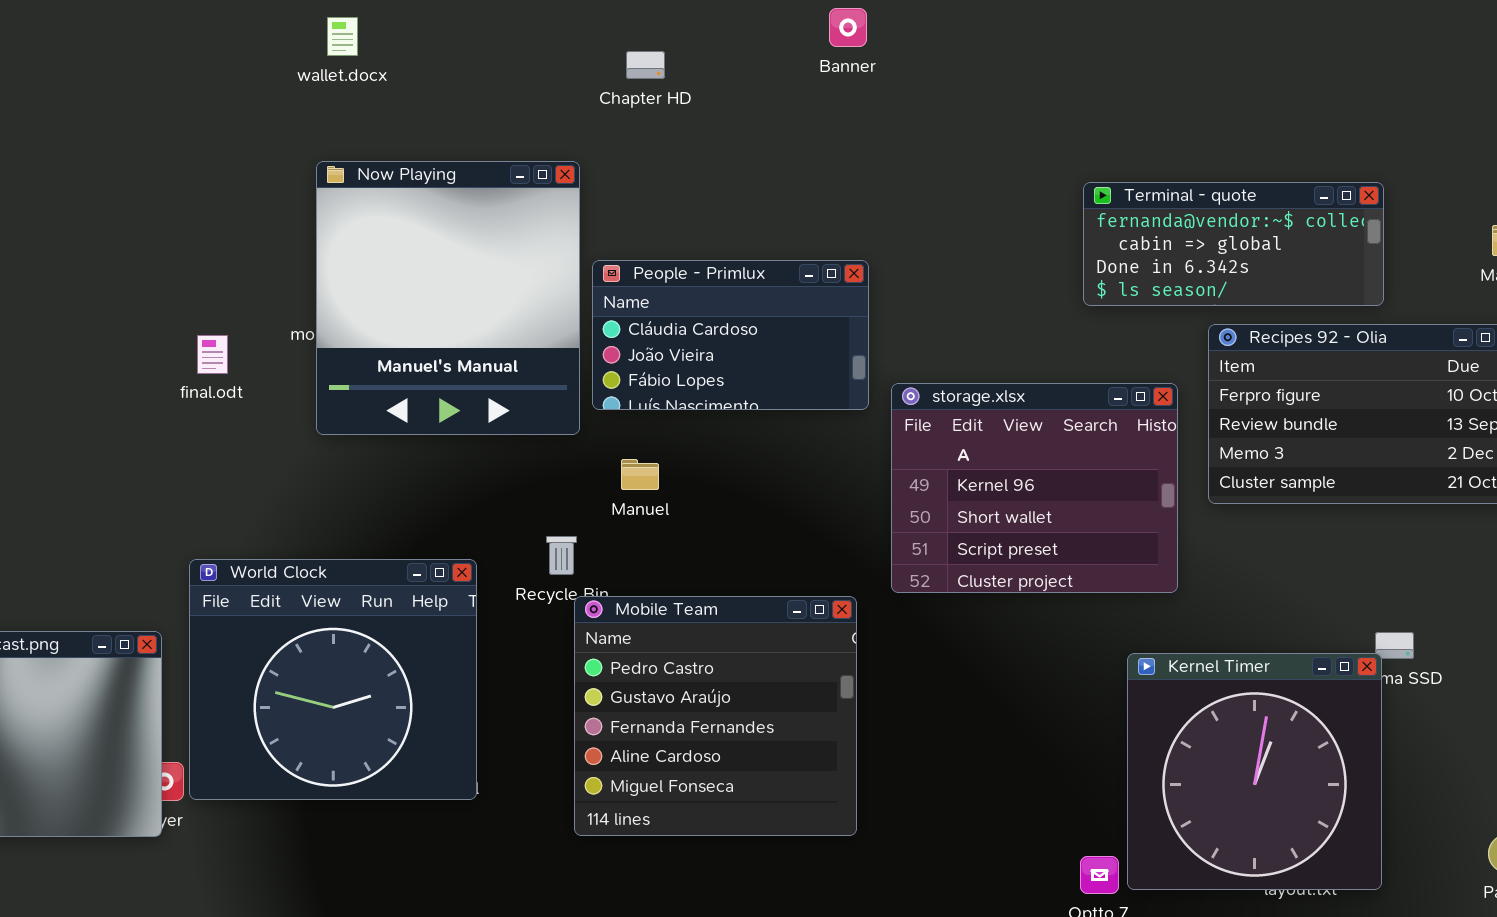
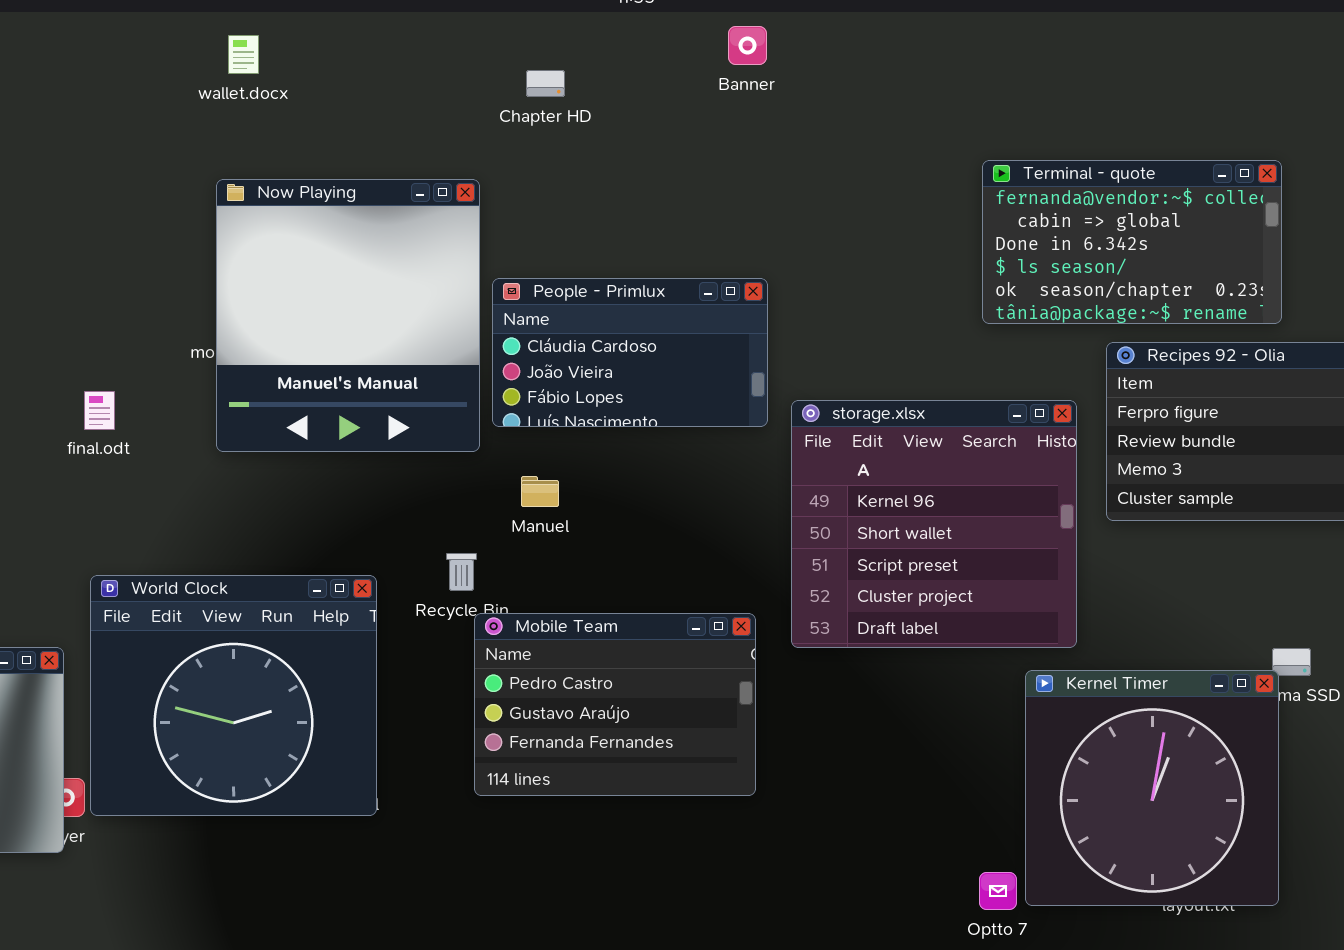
Terminal - quote: [1083,182,1384,306] -> [982,160,1282,324], resized
final.odt: [197,335,228,374] -> [84,391,115,430], moved
storage.xlsx: [891,383,1178,593] -> [791,400,1077,648], resized
Mobile Team: [574,596,857,836] -> [474,613,756,796], resized

